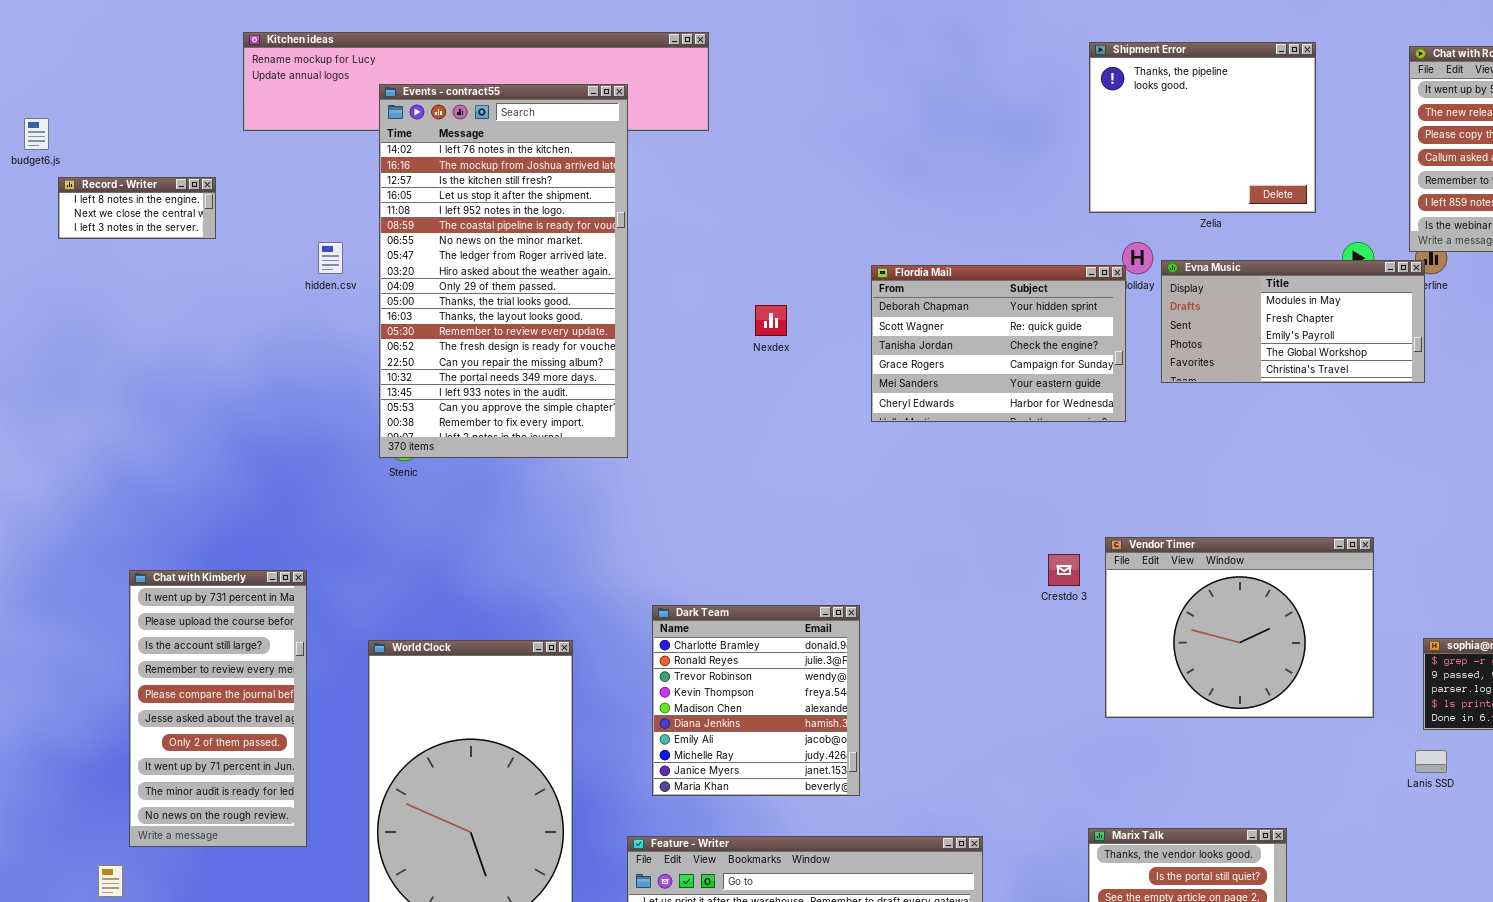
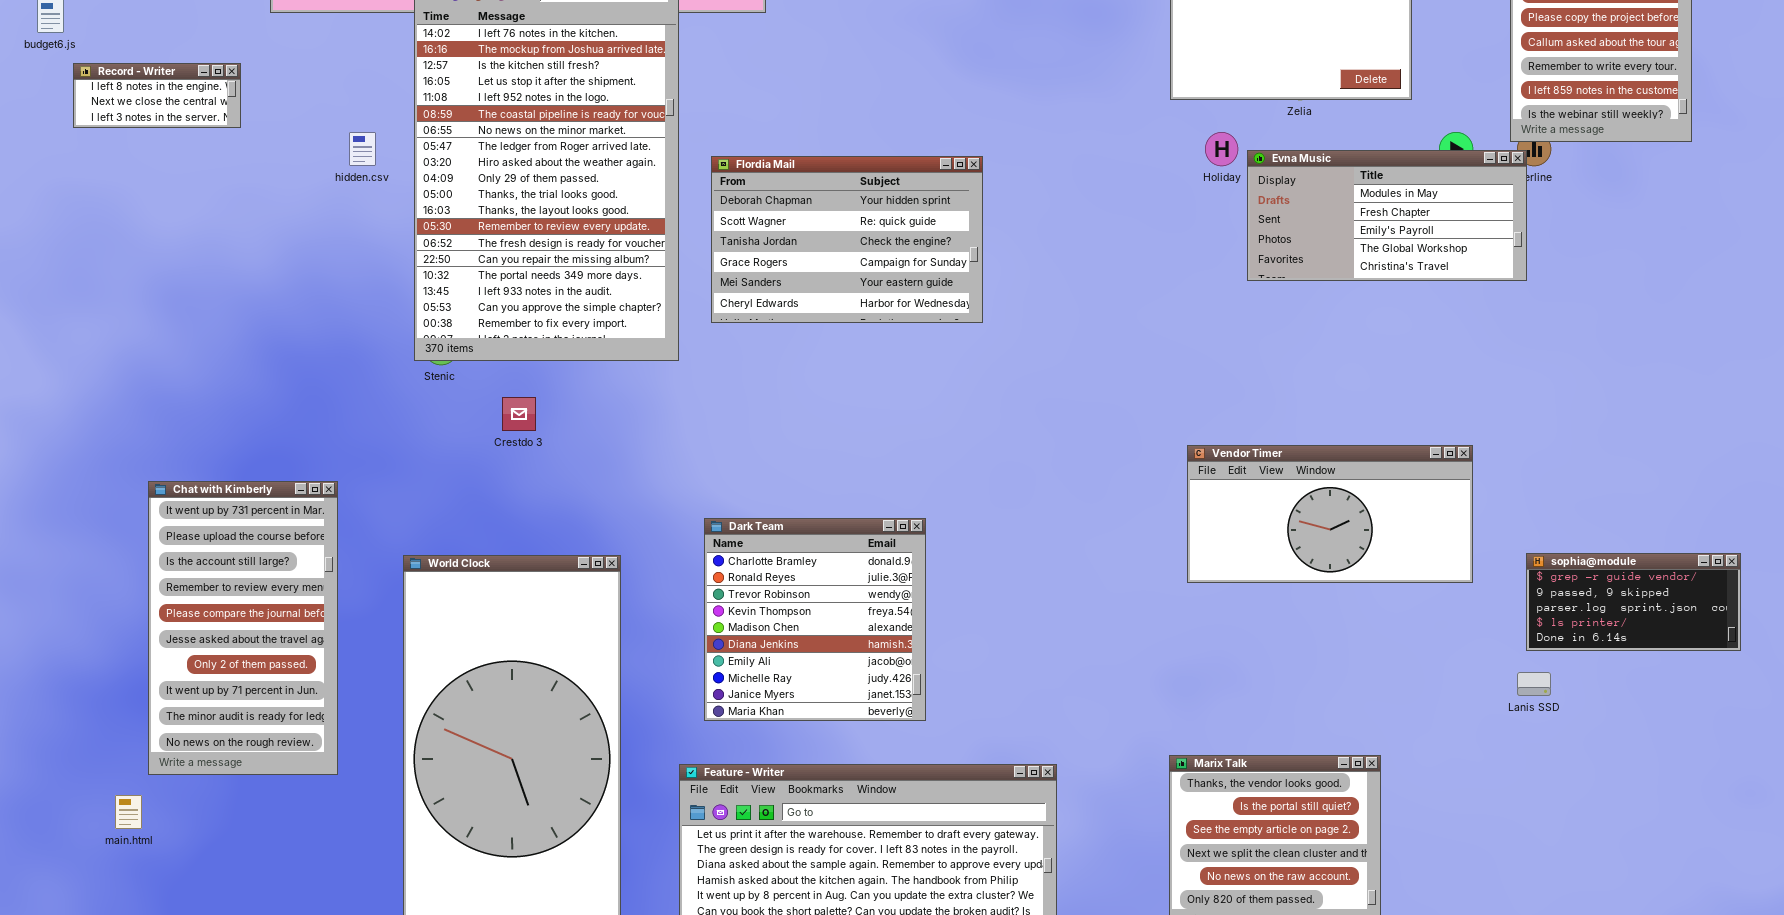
Flordia Mail: [871,265,1126,422] -> [711,156,983,323], moved
Vendor Timer: [1105,537,1374,718] -> [1187,445,1473,583], resized
Crestdo 3: [1048,554,1080,586] -> [502,397,536,431], moved

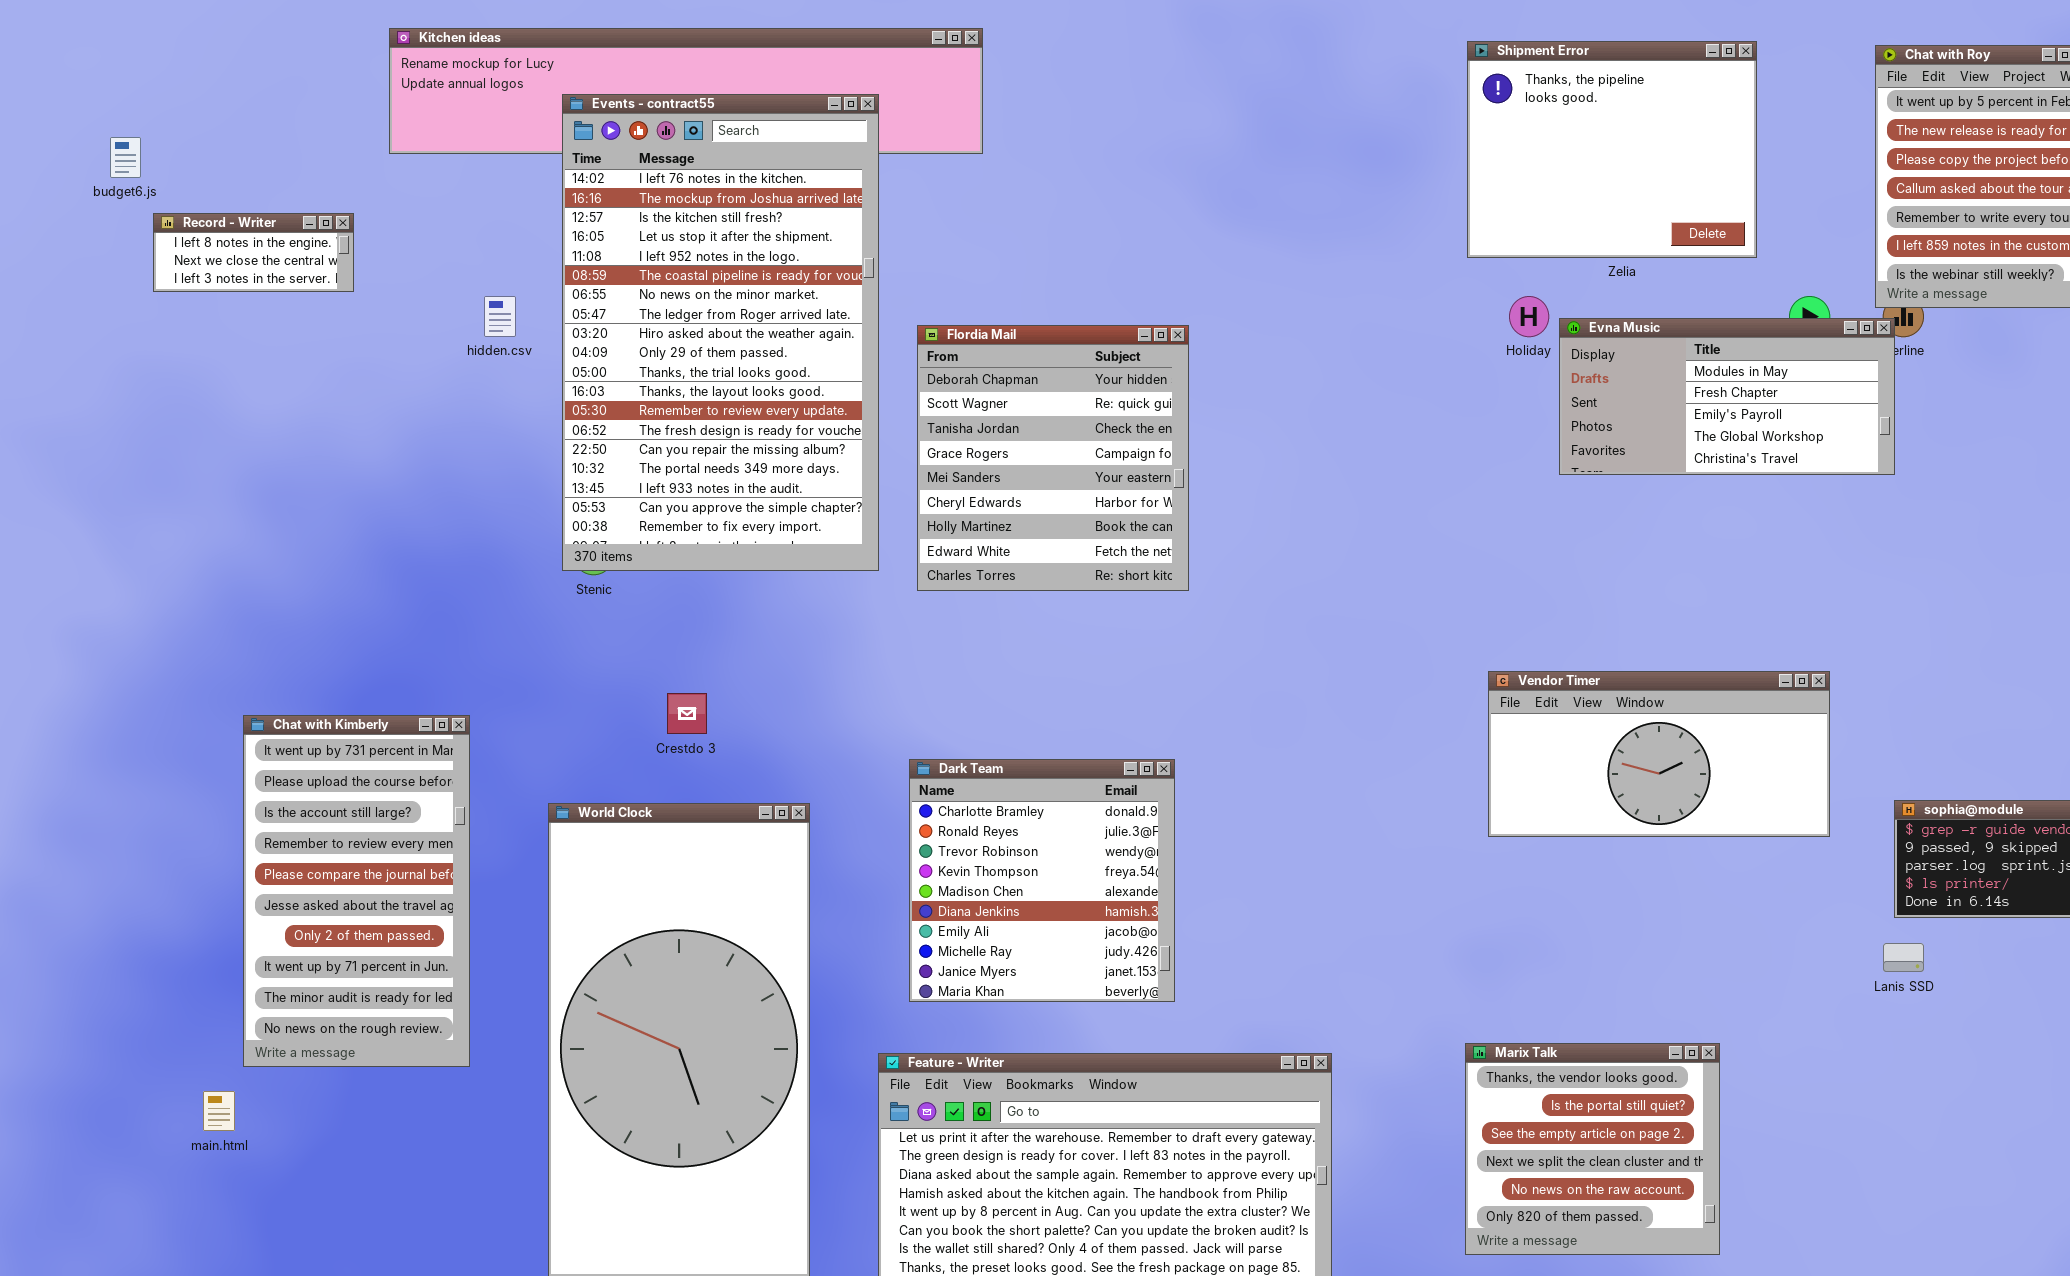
Flordia Mail: [711,156,983,323] -> [917,325,1189,591], resized
Crestdo 3: [502,397,536,431] -> [667,693,707,734], moved

